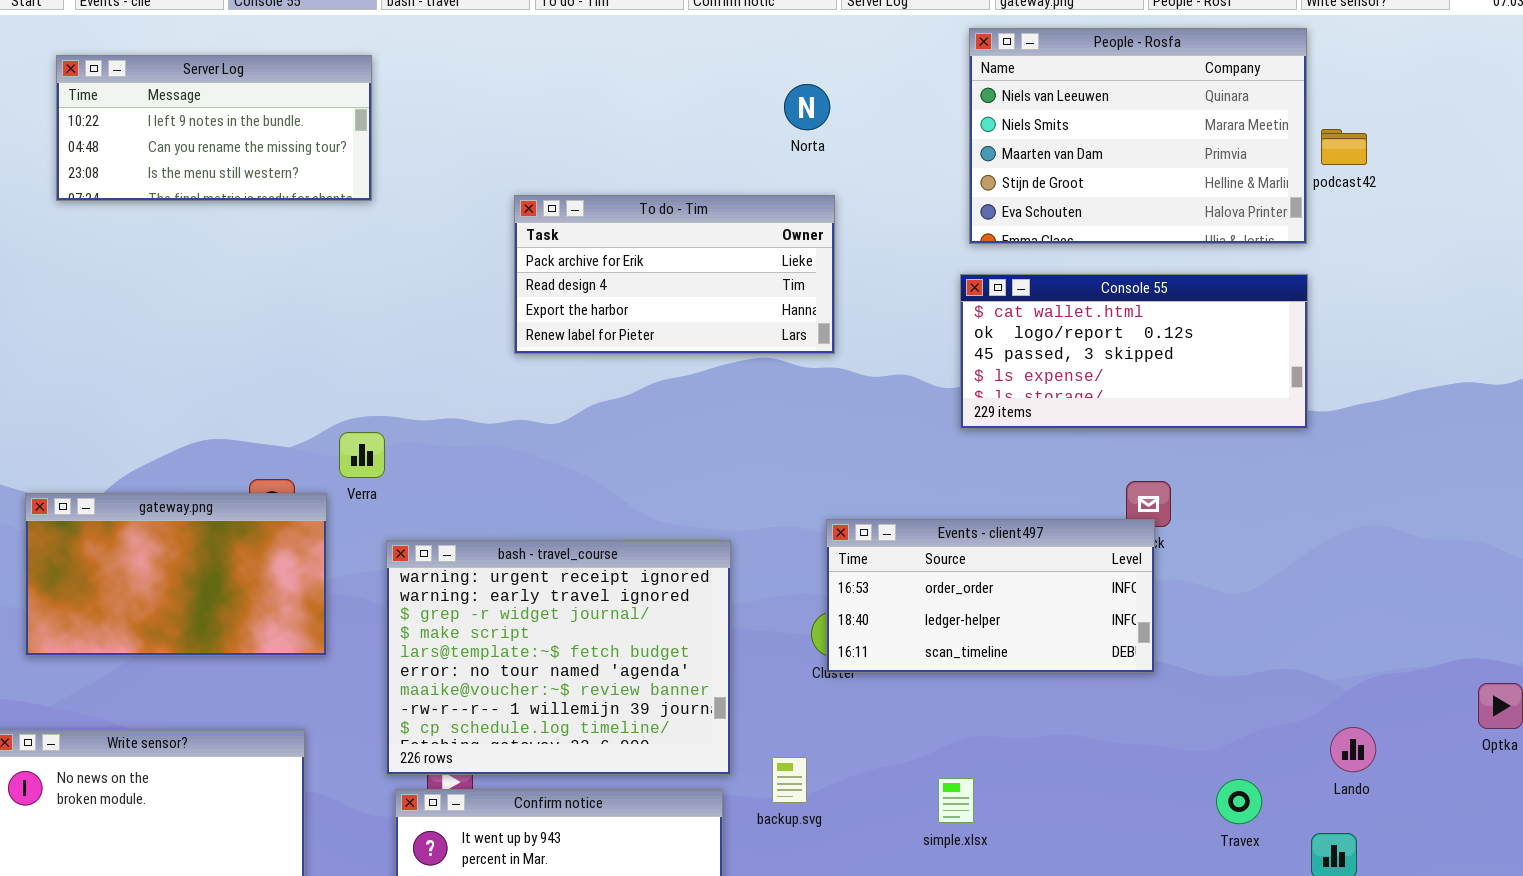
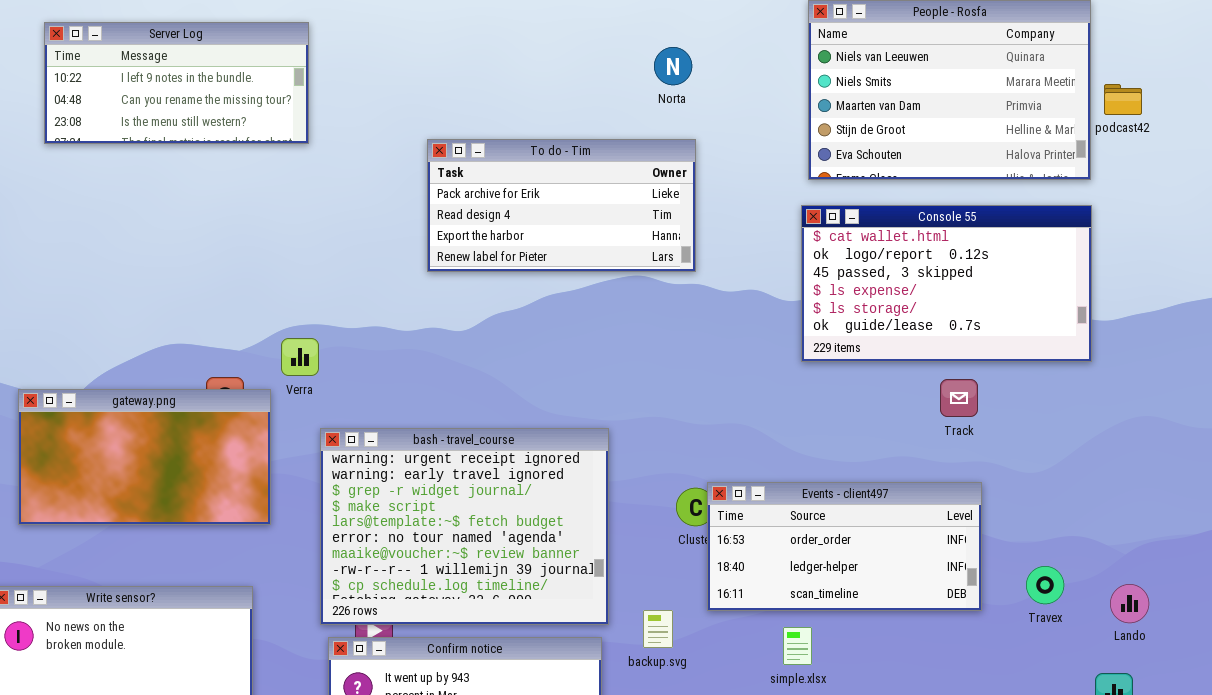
Console 55: [960,274,1308,429] -> [801,205,1092,362], resized
Events - client497: [826,519,1155,673] -> [707,482,982,611], moved
Travex: [1216,779,1262,824] -> [1026,566,1064,604], moved

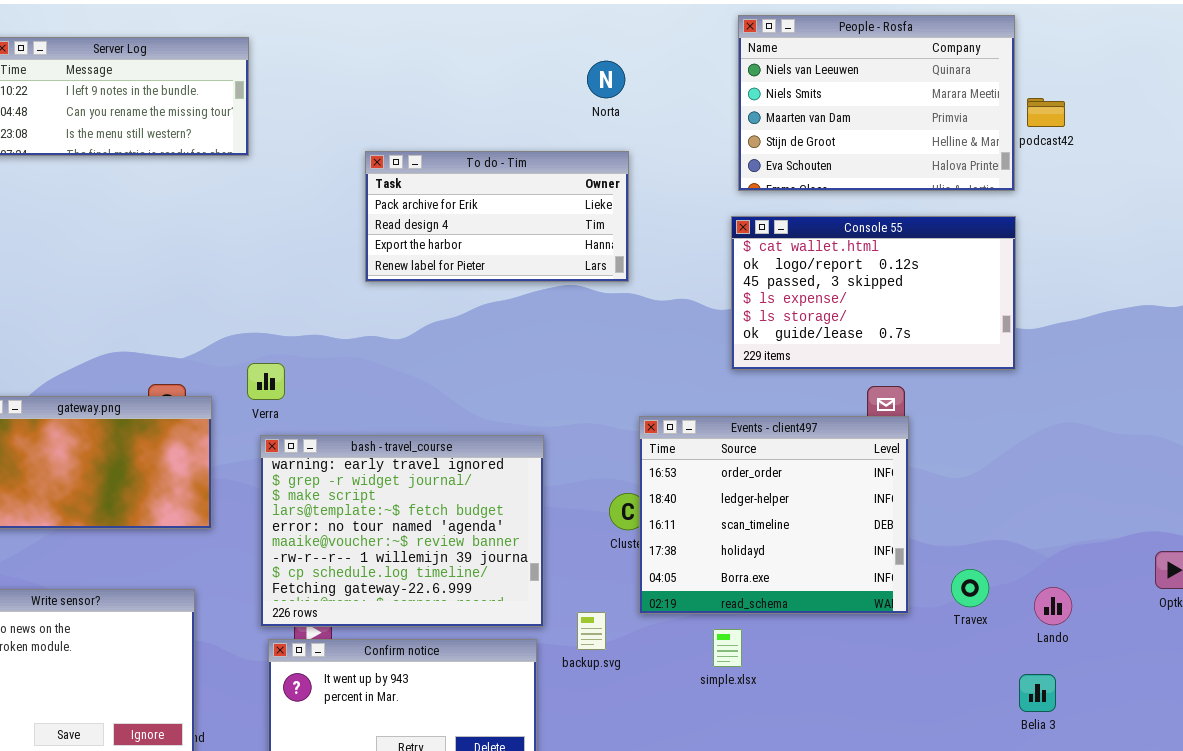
Verra: [281,338,319,376] -> [247,363,285,400], moved
bash - travel_course: [320,428,609,625] -> [260,435,544,627], scrolled down 1 row
Events - client497: [707,482,982,611] -> [639,416,909,614], resized

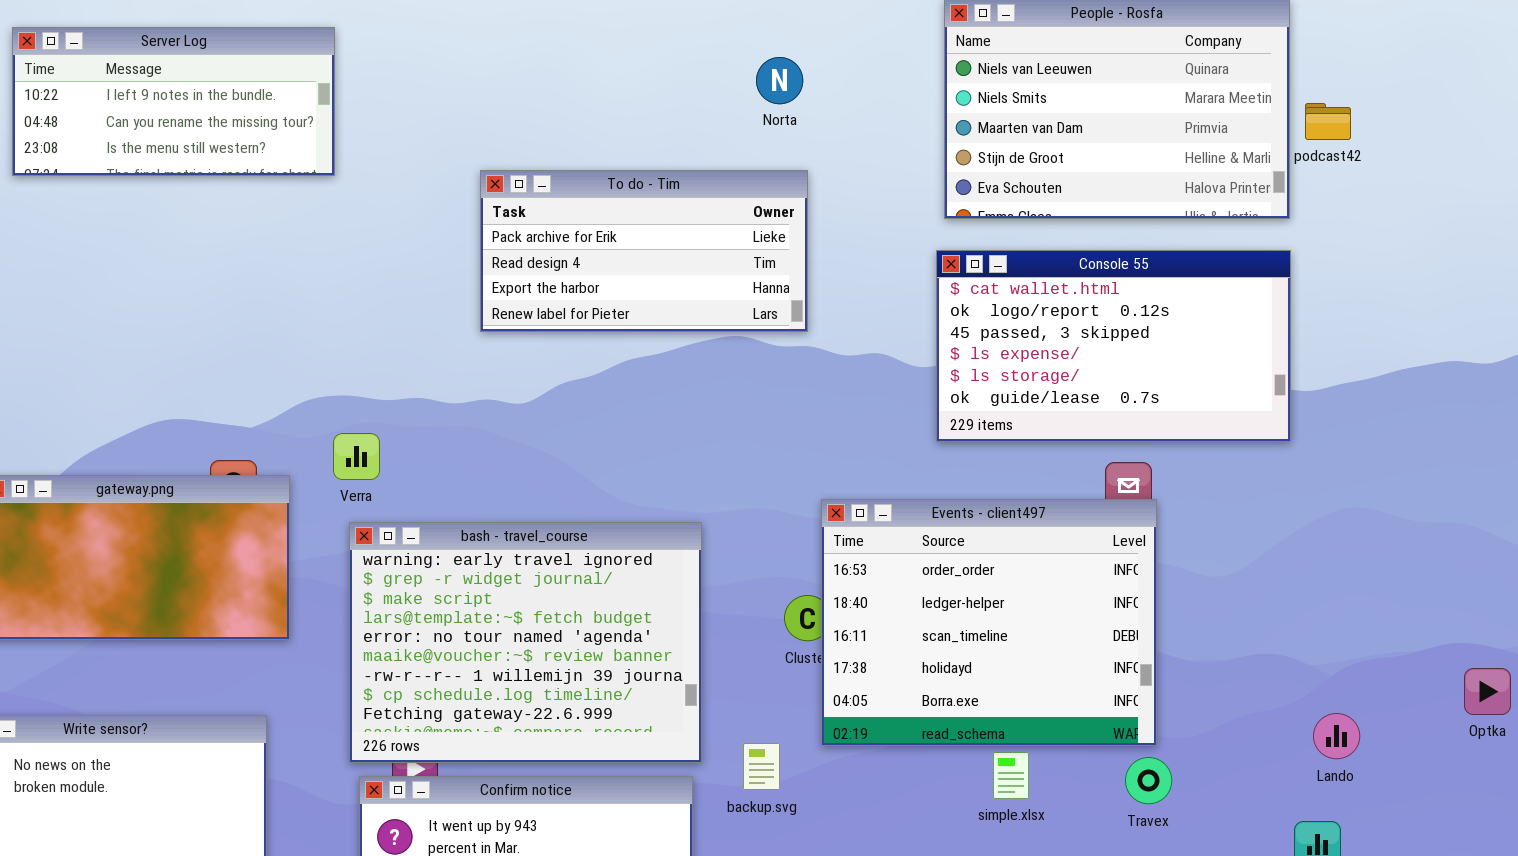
Travex: [951,569,989,607] -> [1125,757,1172,804], moved
simple.xlsx: [713,629,742,667] -> [993,752,1029,799], moved

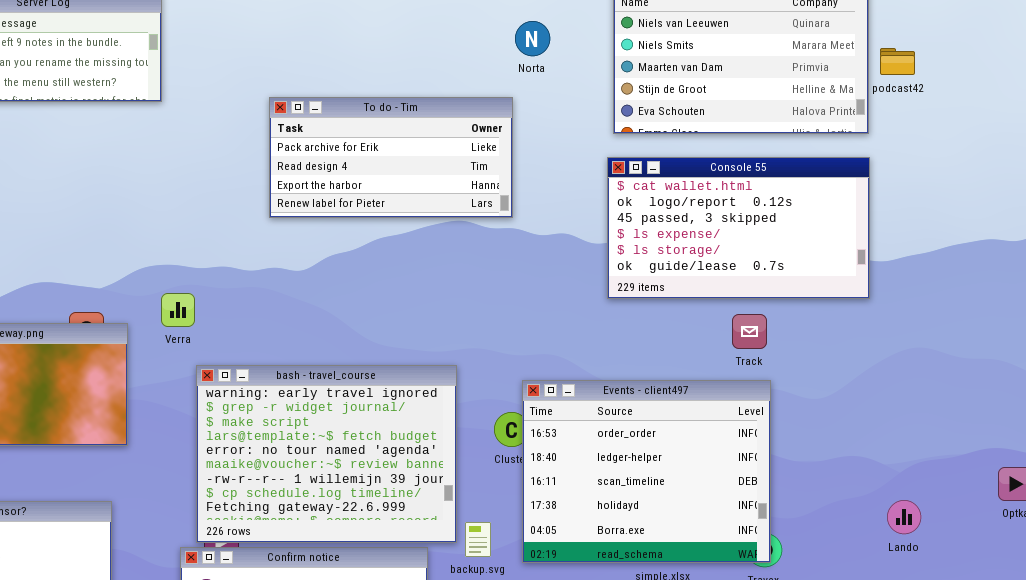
Norta: [756,57,803,104] -> [515,21,550,56], moved
Events - client497: [821,499,1157,746] -> [522,380,771,563], moved
bash - travel_course: [349,522,702,763] -> [196,365,457,543], moved

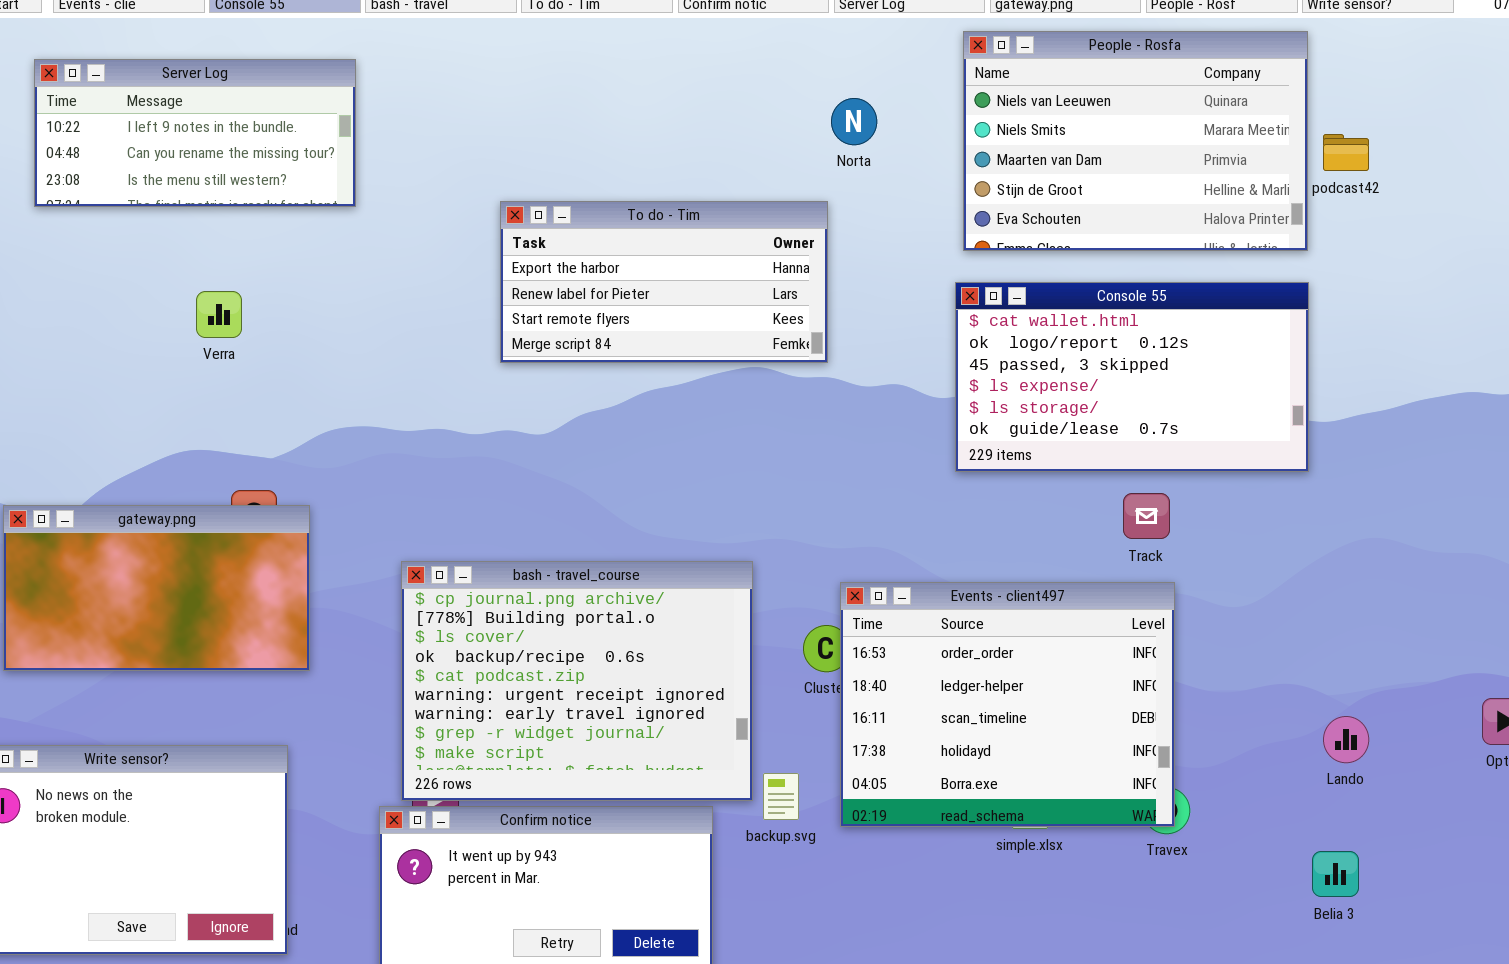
To do - Tim: [269,97,513,218] -> [500,201,828,363], scrolled down 2 rows
Verra: [161,293,195,327] -> [196,291,242,338], moved
bash - travel_course: [196,365,457,543] -> [401,561,753,801], scrolled up 6 rows
Lando: [887,500,921,534] -> [1323,716,1369,763], moved

